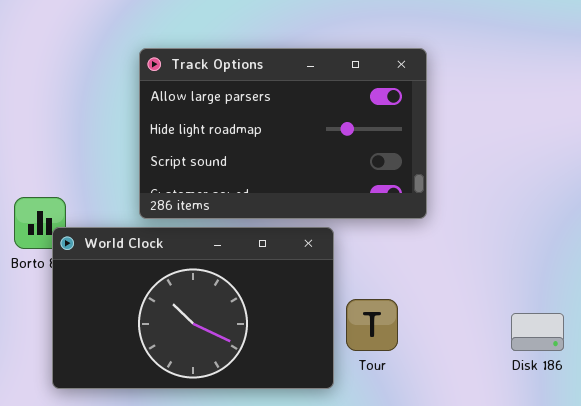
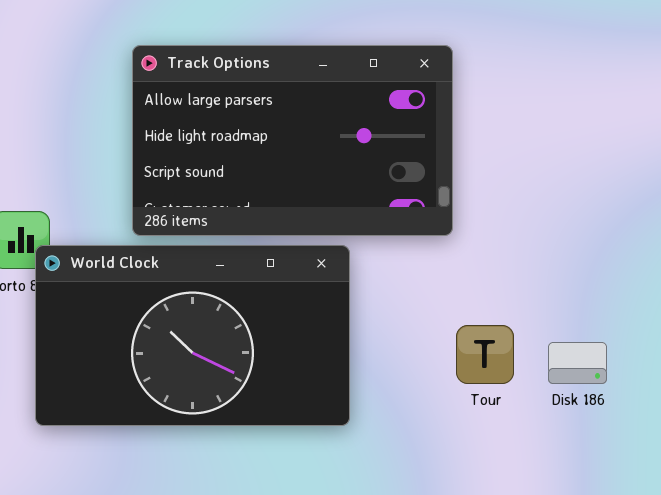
Tour: [346,299,398,351] -> [456,325,514,384], moved

